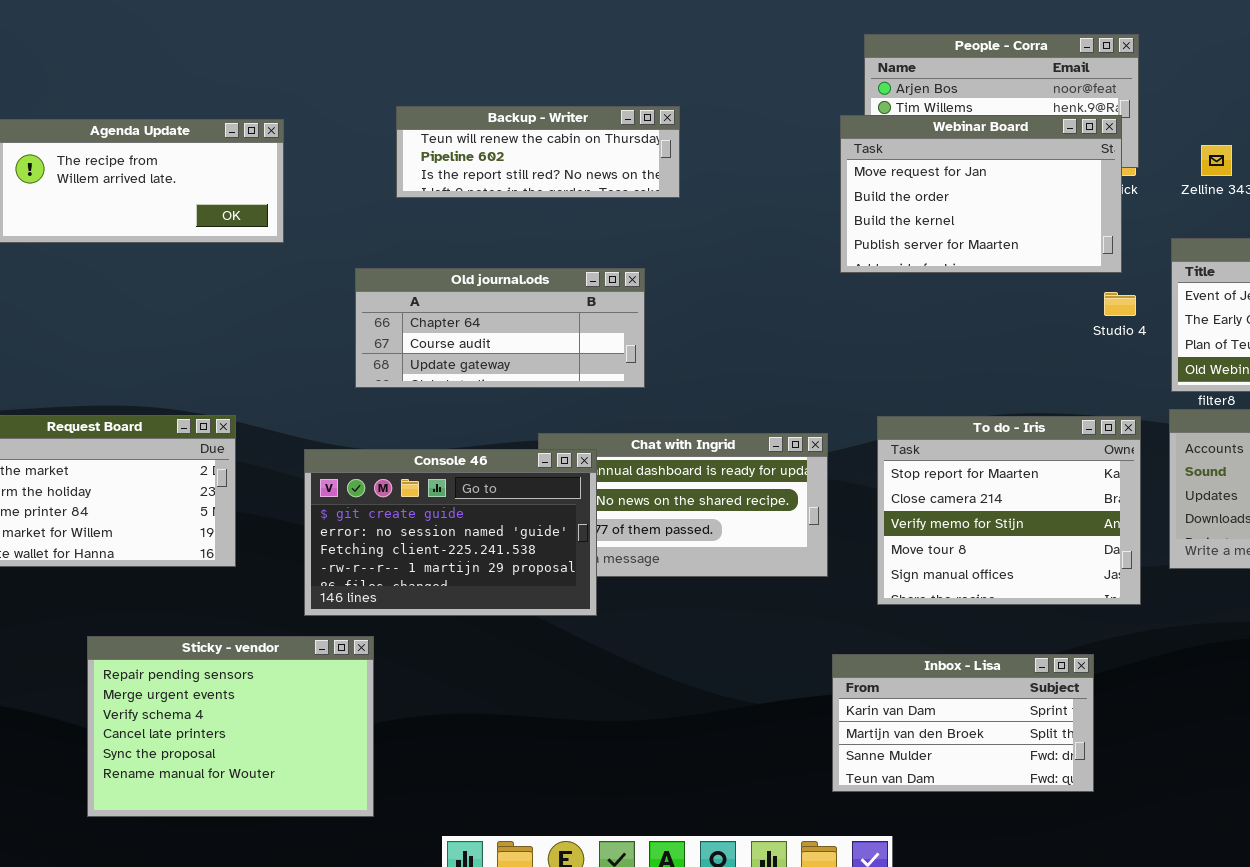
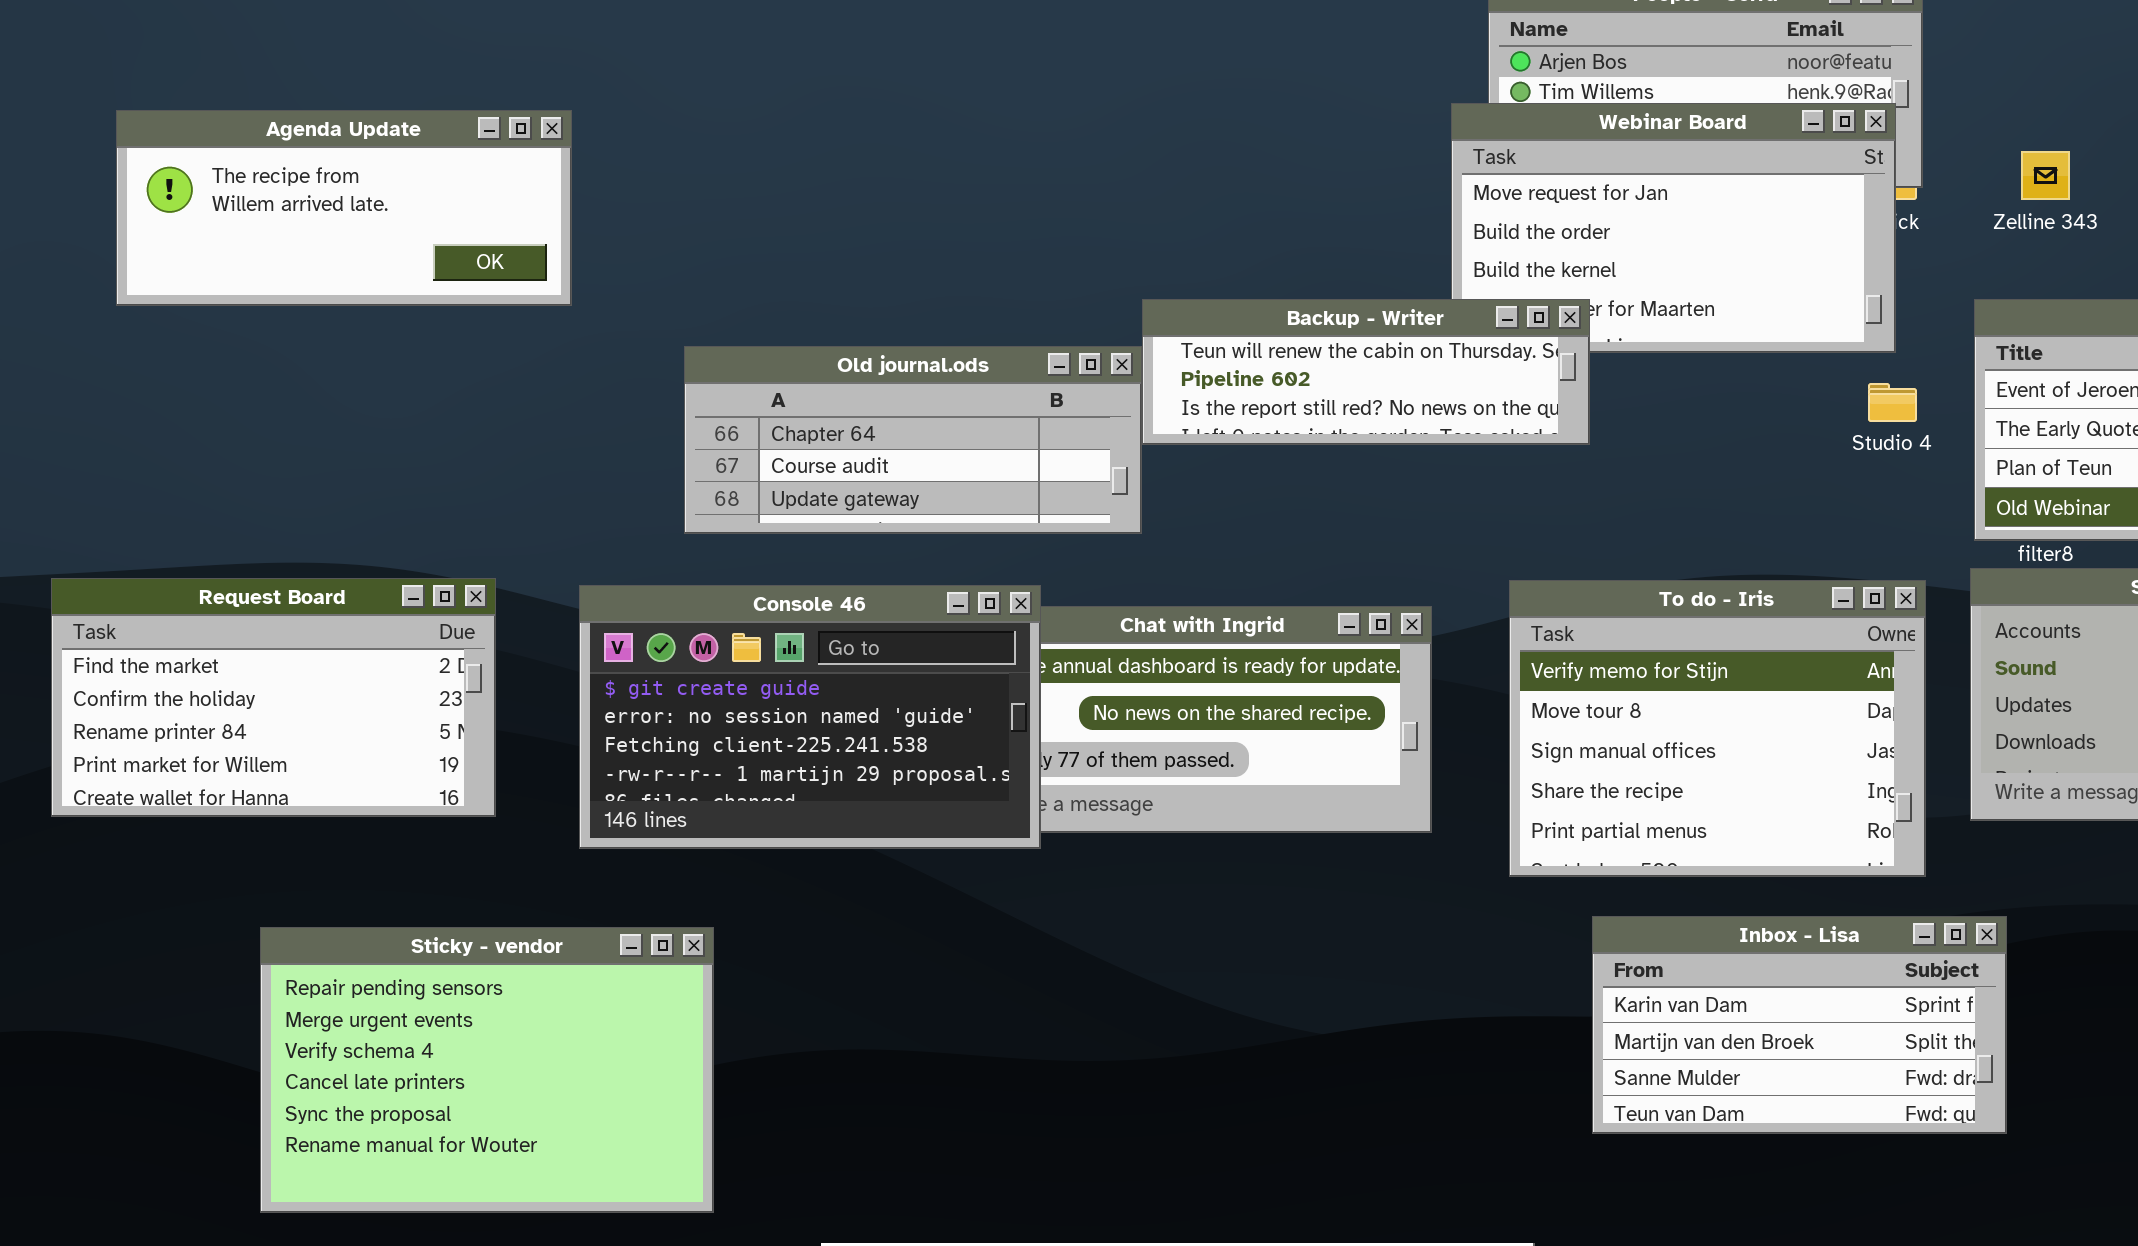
Backup - Writer: [396,106,680,198] -> [1142,299,1590,445], moved
To do - Iris: [877,416,1141,605] -> [1509,580,1926,877], scrolled down 2 rows
Console 46: [304,449,597,616] -> [579,585,1041,849], moved
Inbox - Lisa: [832,654,1094,792] -> [1592,916,2007,1134], moved

